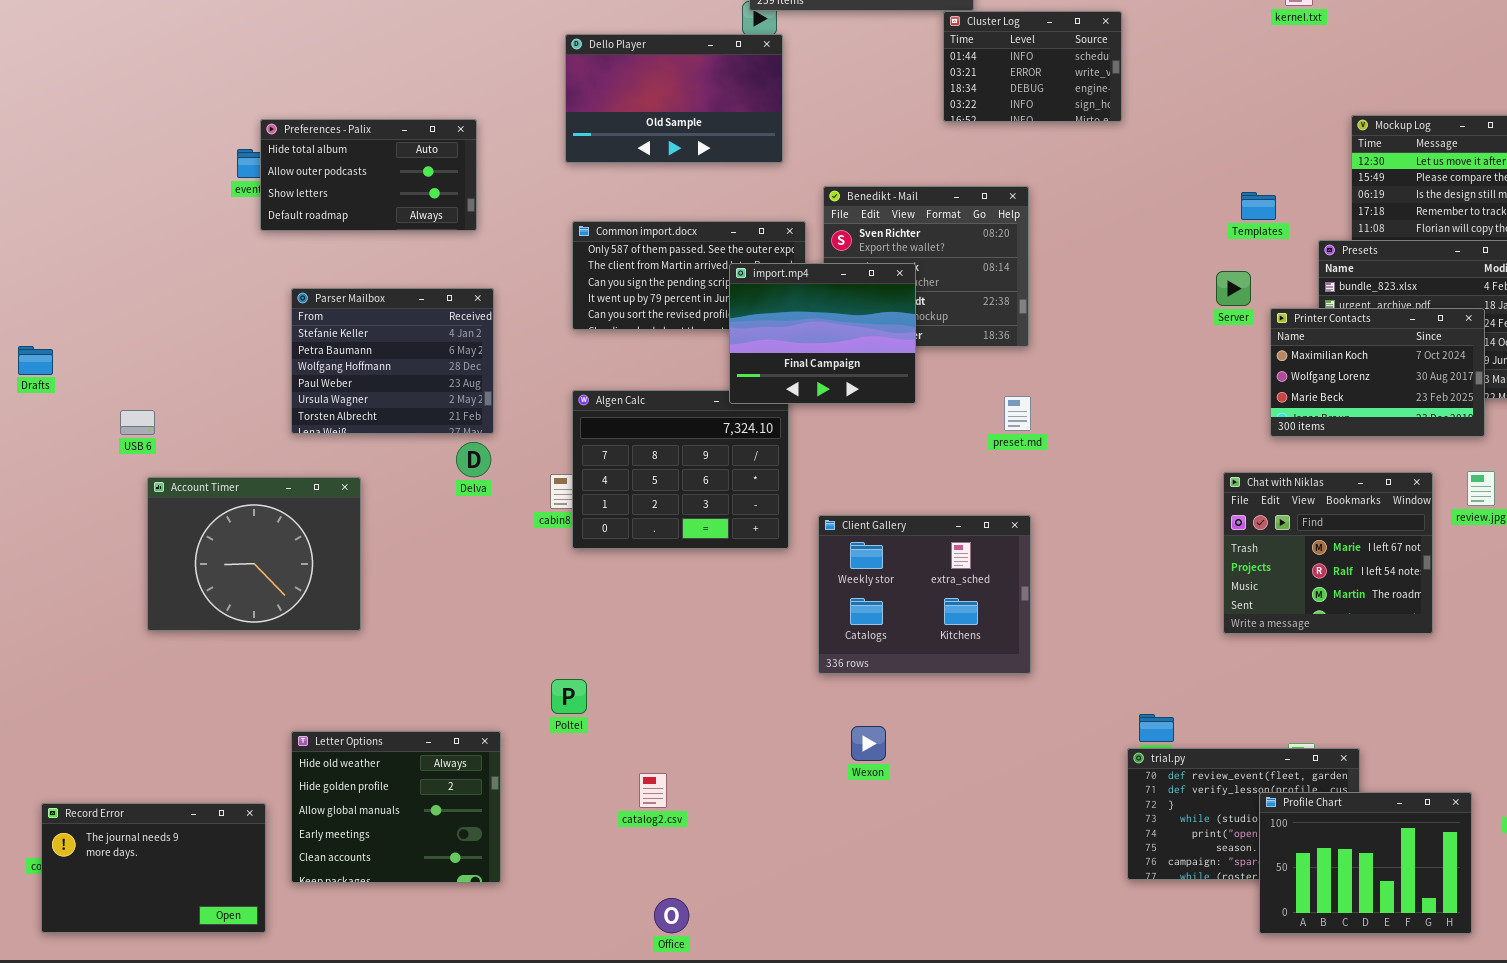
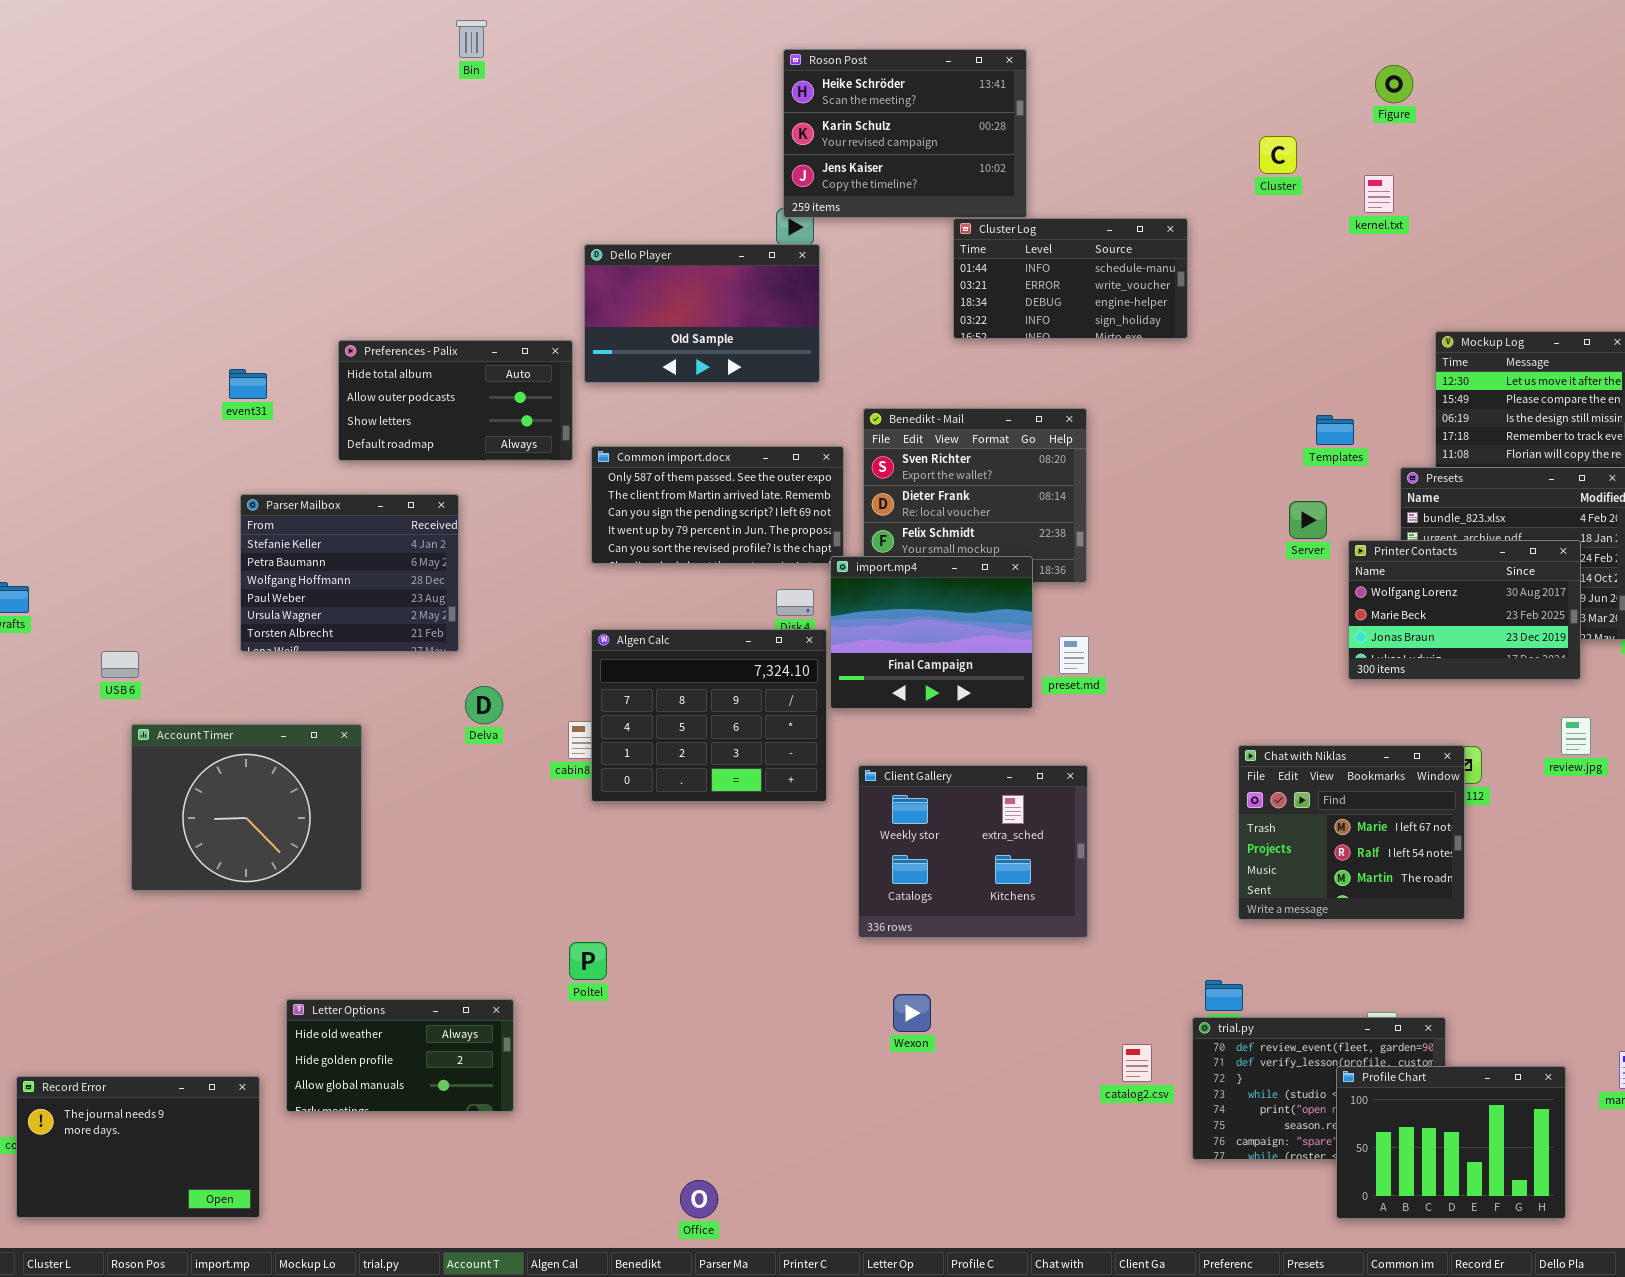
Cluster Log: [943,11,1122,122] -> [953,218,1188,339], resized
Preferences - Palix: [260,119,477,231] -> [338,340,573,461], moved
import.mp4: [729,263,916,404] -> [830,556,1033,709], moved
Parser Mailbox: [291,288,494,434] -> [240,494,459,652], moved
Printer Contacts: [1270,308,1485,437] -> [1348,540,1581,680], scrolled down 1 row
Chat with Niklas: [1223,472,1433,634] -> [1238,745,1465,920], moved
Letter Options: [291,731,501,883] -> [286,999,514,1112], resized
catalog2.csv: [639,773,667,808] -> [1122,1044,1152,1082], moved

